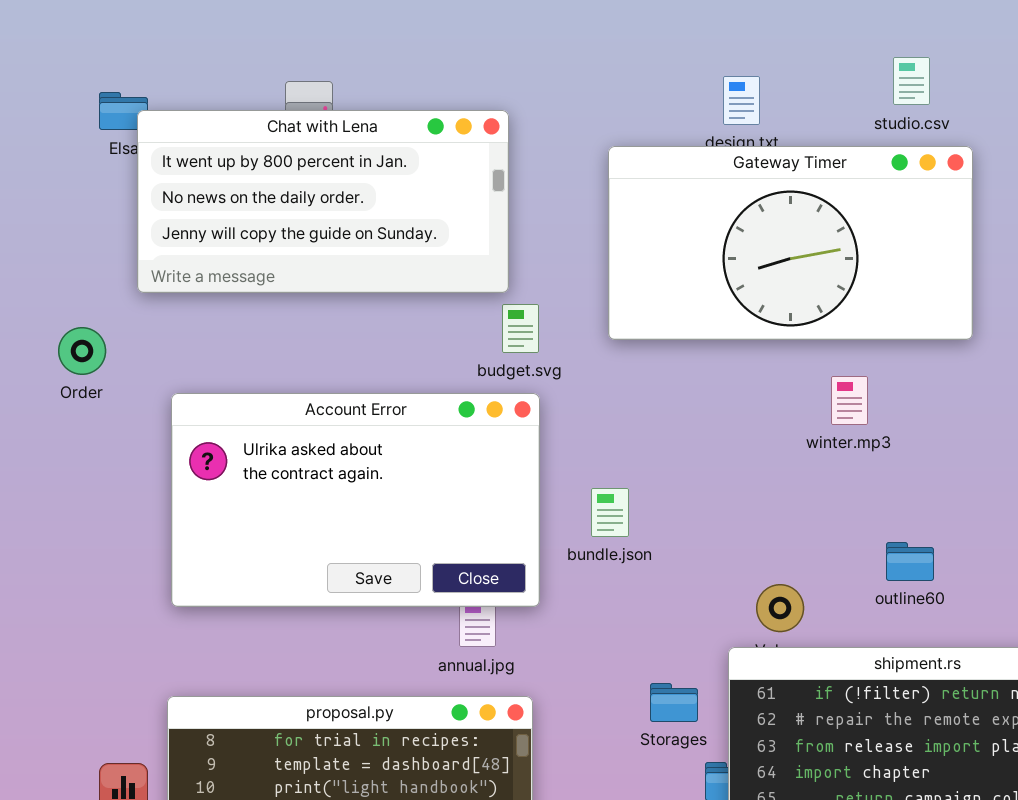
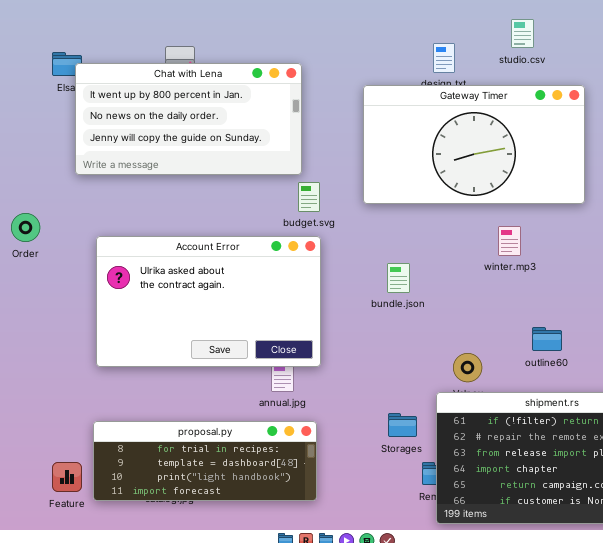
studio.csv: [893,57,930,105] -> [511,19,534,48], moved
Order: [58,327,106,375] -> [11,213,40,242], moved
bundle.json: [591,488,629,537] -> [387,263,410,293], moved

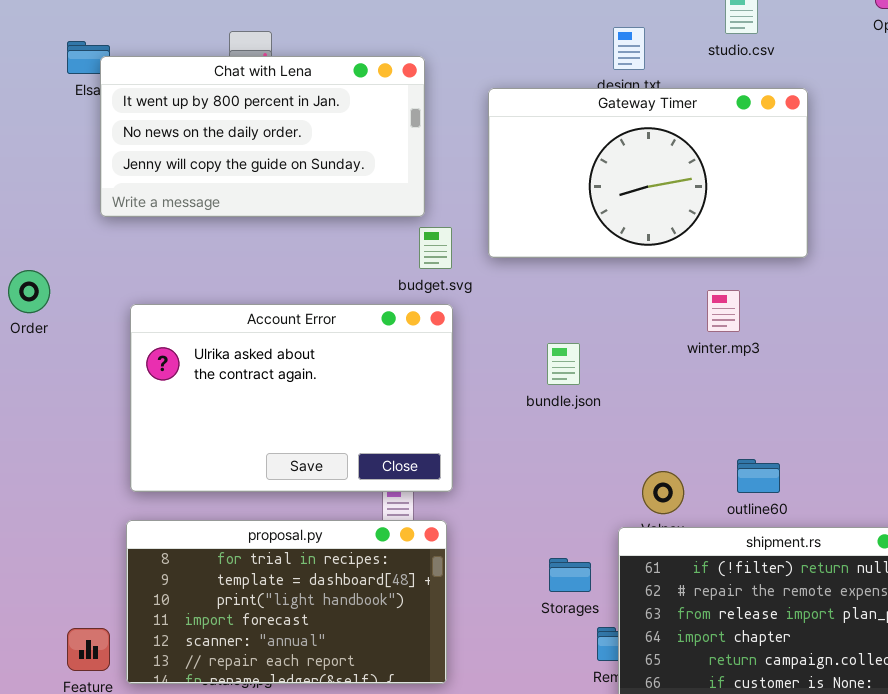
Gateway Timer: [363,85,585,204] -> [488,88,808,258], moved
outline60: [532,327,562,351] -> [737,459,780,493], moved
proposal.py: [93,421,317,501] -> [126,520,447,684], resized

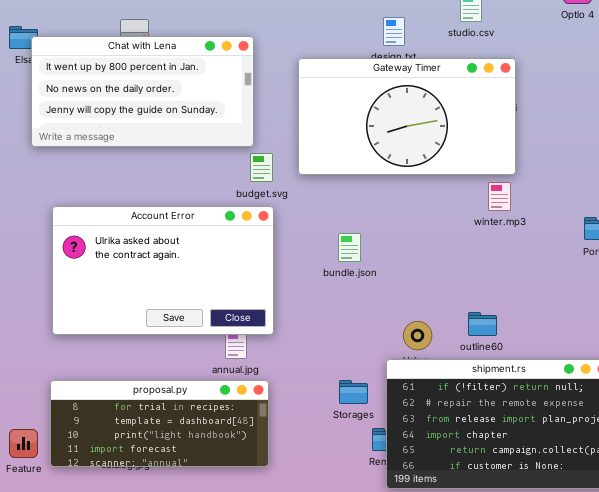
winter.mp3: [707,290,740,332] -> [488,182,511,211], moved
proposal.py: [126,520,447,684] -> [50,380,269,467], resized

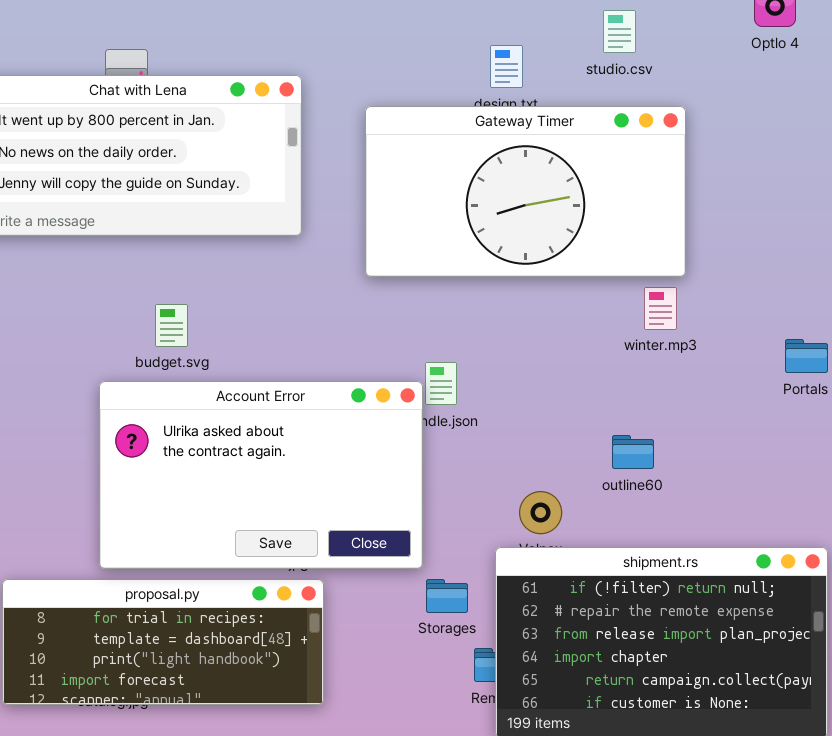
budget.svg: [250,153,273,182] -> [155,304,188,347], moved
Account Error: [52,206,274,335] -> [99,381,423,569], moved
outline60: [468,312,497,336] -> [612,435,654,469], moved

